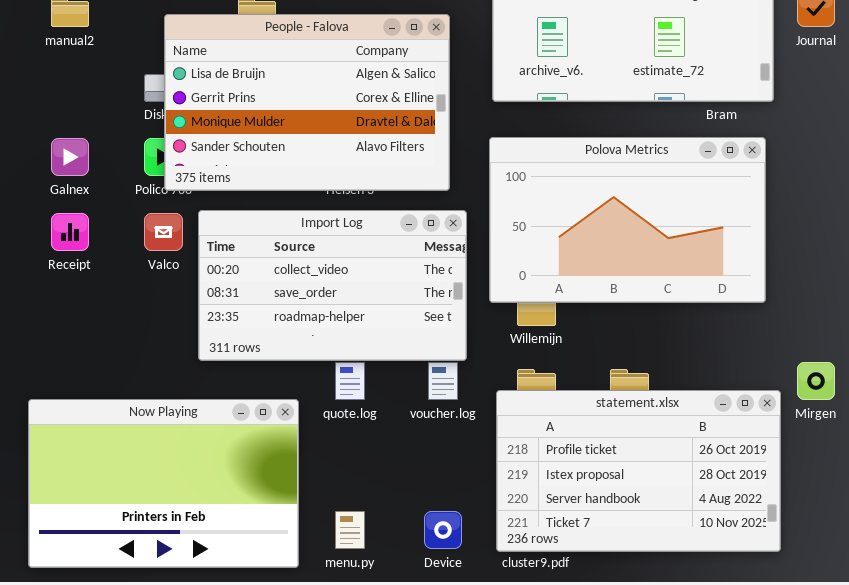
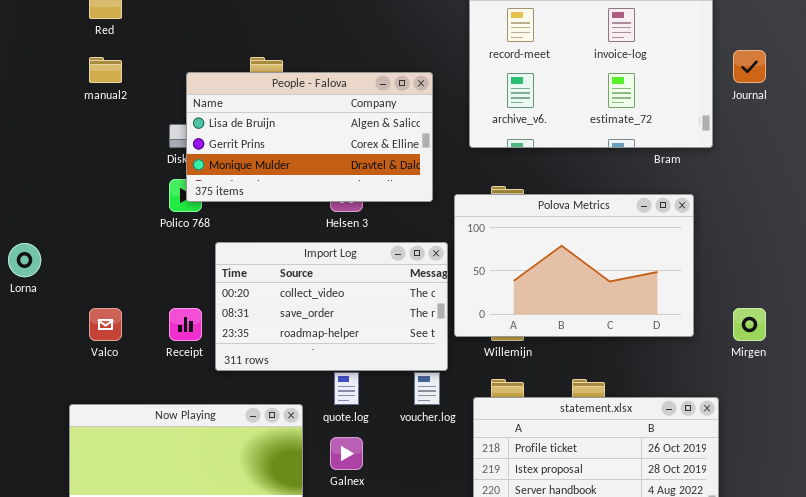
People - Falova: [164,14,450,191] -> [186,72,433,202], resized
Polova Metrics: [489,137,766,303] -> [454,194,694,337], moved
Galnex: [51,138,89,176] -> [330,437,363,470], moved
Receipt: [51,213,89,251] -> [169,308,202,341], moved
Valco: [144,213,183,251] -> [89,308,122,341], moved
Mirgen: [797,362,835,400] -> [733,308,766,341], moved

